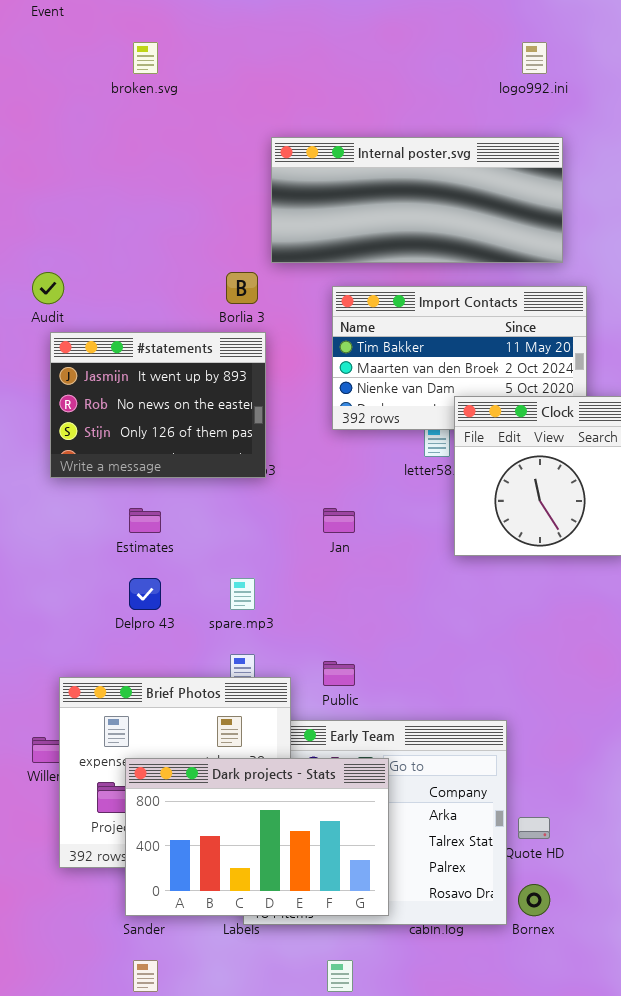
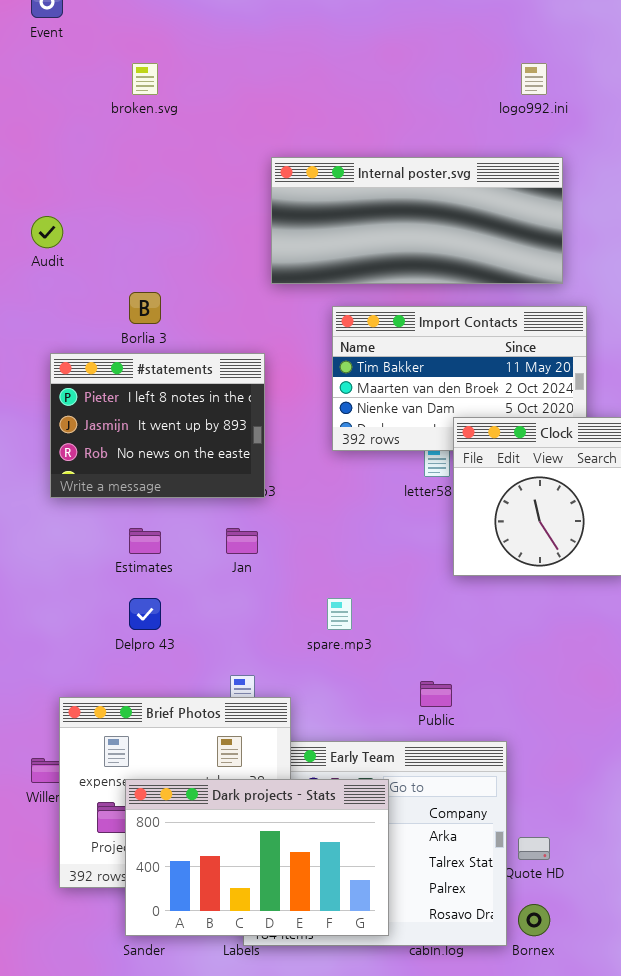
Audit: [32,272,64,304] -> [31,216,63,248], moved
Borlia 3: [226,272,258,304] -> [129,292,161,324], moved
#statements: [50,332,266,478] -> [50,353,265,498], scrolled up 1 row
Jan: [323,508,355,533] -> [226,528,258,554], moved
spare.mp3: [230,578,255,610] -> [327,598,352,630], moved
Public: [323,661,355,686] -> [420,681,452,707], moved

